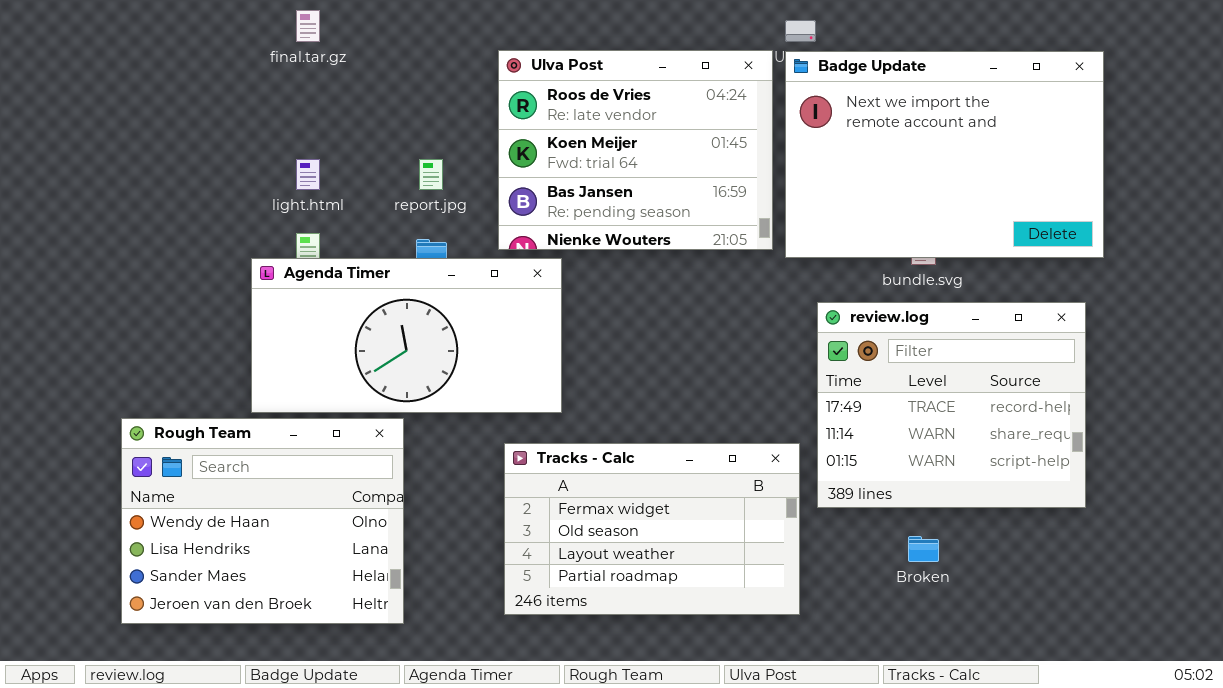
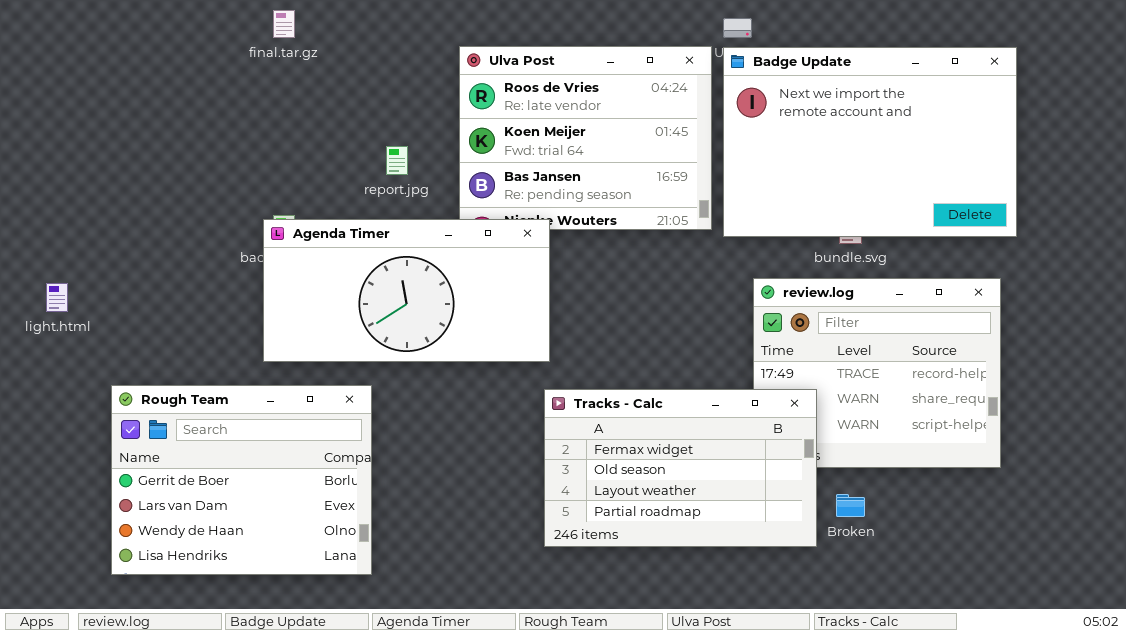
light.html: [296,159,320,190] -> [46,283,68,312], moved
Agenda Timer: [251,258,562,413] -> [263,219,550,362], moved
Rough Team: [121,418,404,624] -> [111,385,372,575], scrolled up 2 rows
Tracks - Calc: [504,443,800,615] -> [544,389,817,547], moved

